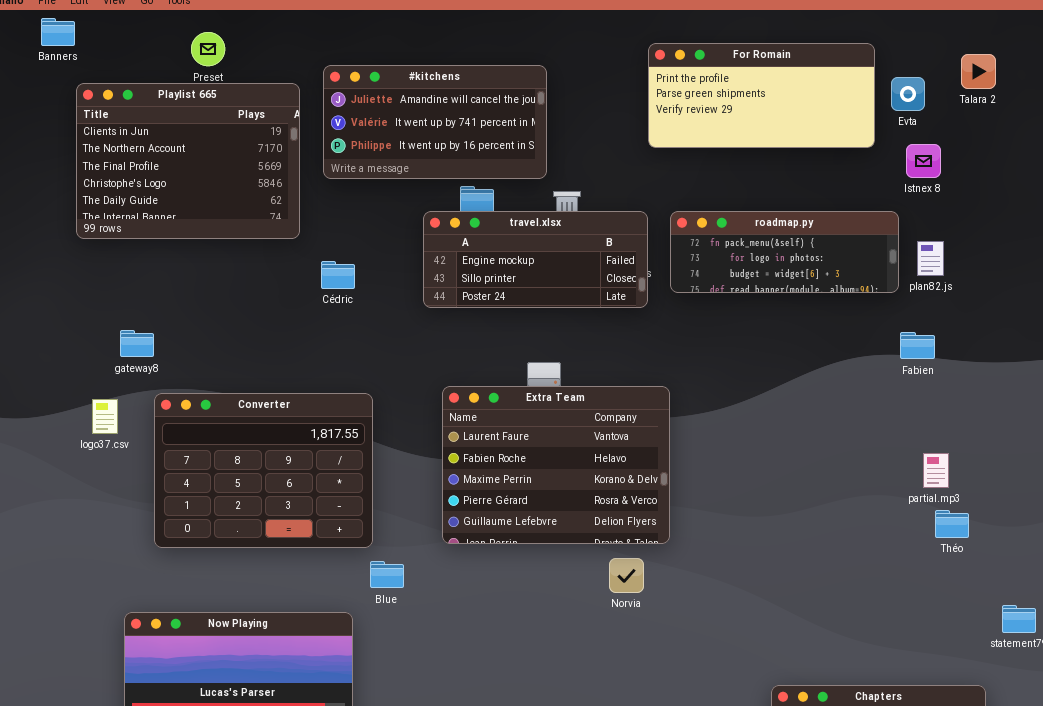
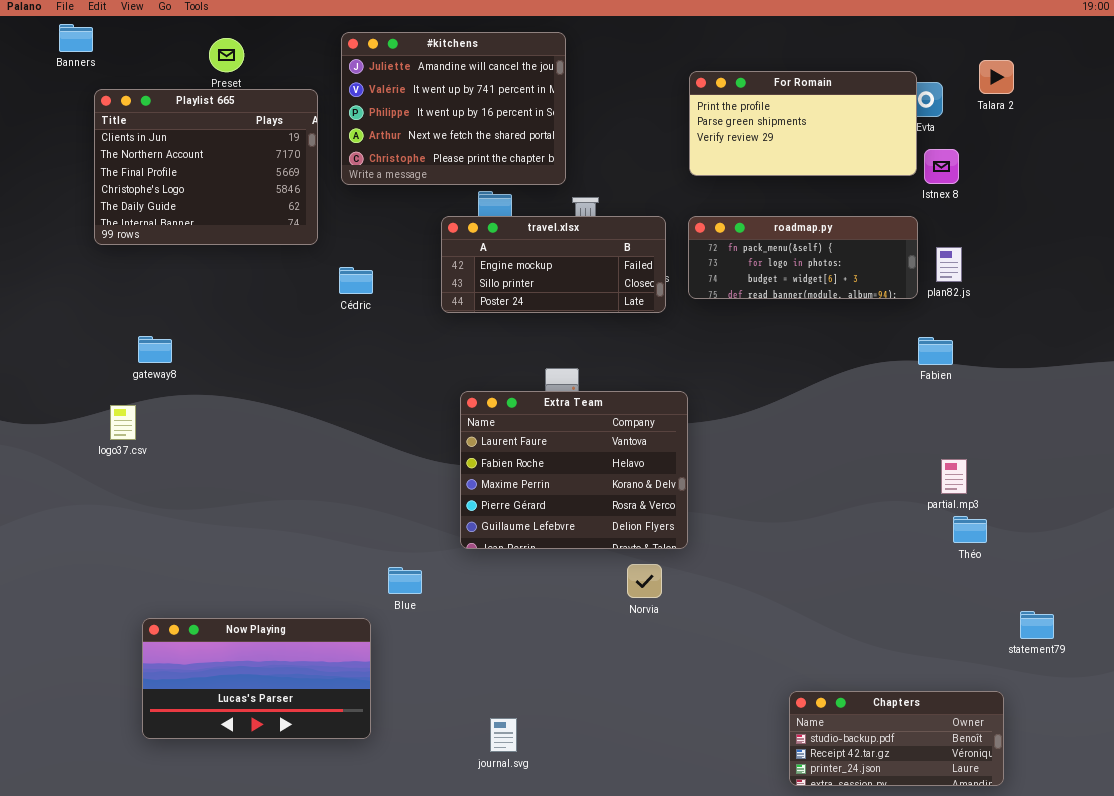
For Romain: [648,43,875,148] -> [689,71,917,176], moved
#kitchens: [323,65,547,179] -> [341,32,566,185], resized
Converter: [154,393,373,548] -> none, closed

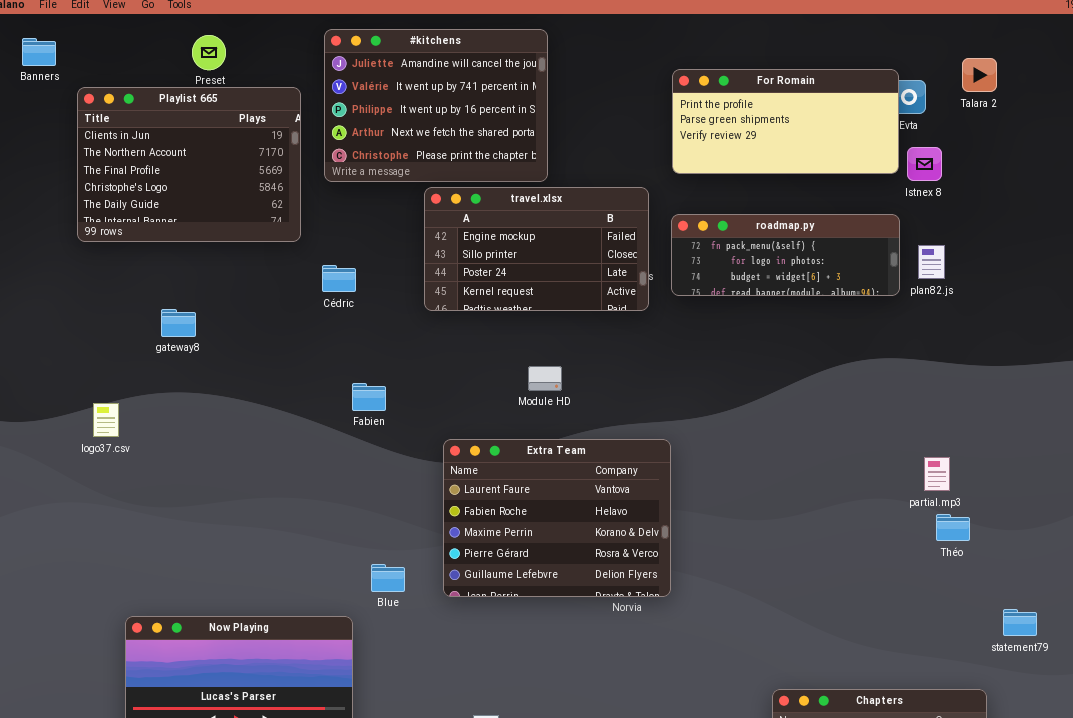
Banners: [59,24,93,52] -> [22,38,56,66], moved
travel.xlsx: [441,216,666,313] -> [424,187,649,311], resized
gateway8: [138,336,172,363] -> [161,309,196,337], moved
Fabien: [918,337,953,365] -> [352,383,386,411], moved
Extra Team: [460,391,688,549] -> [443,439,671,597], moved

